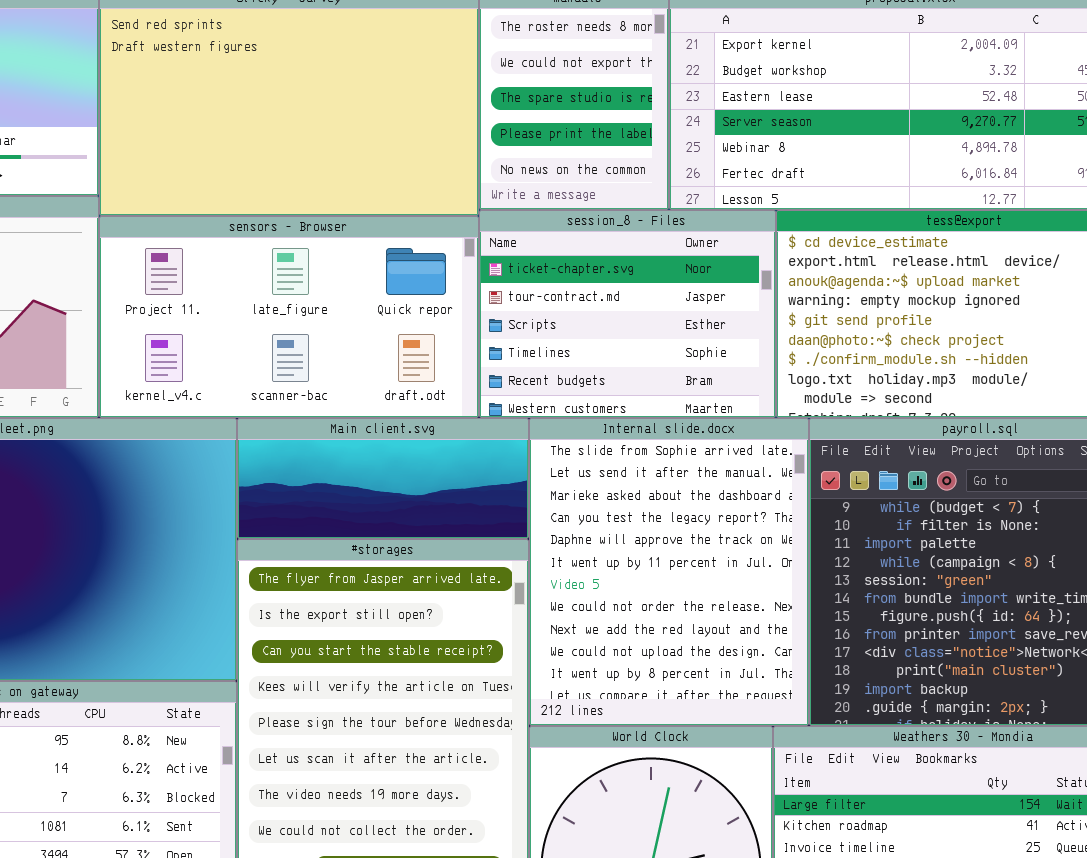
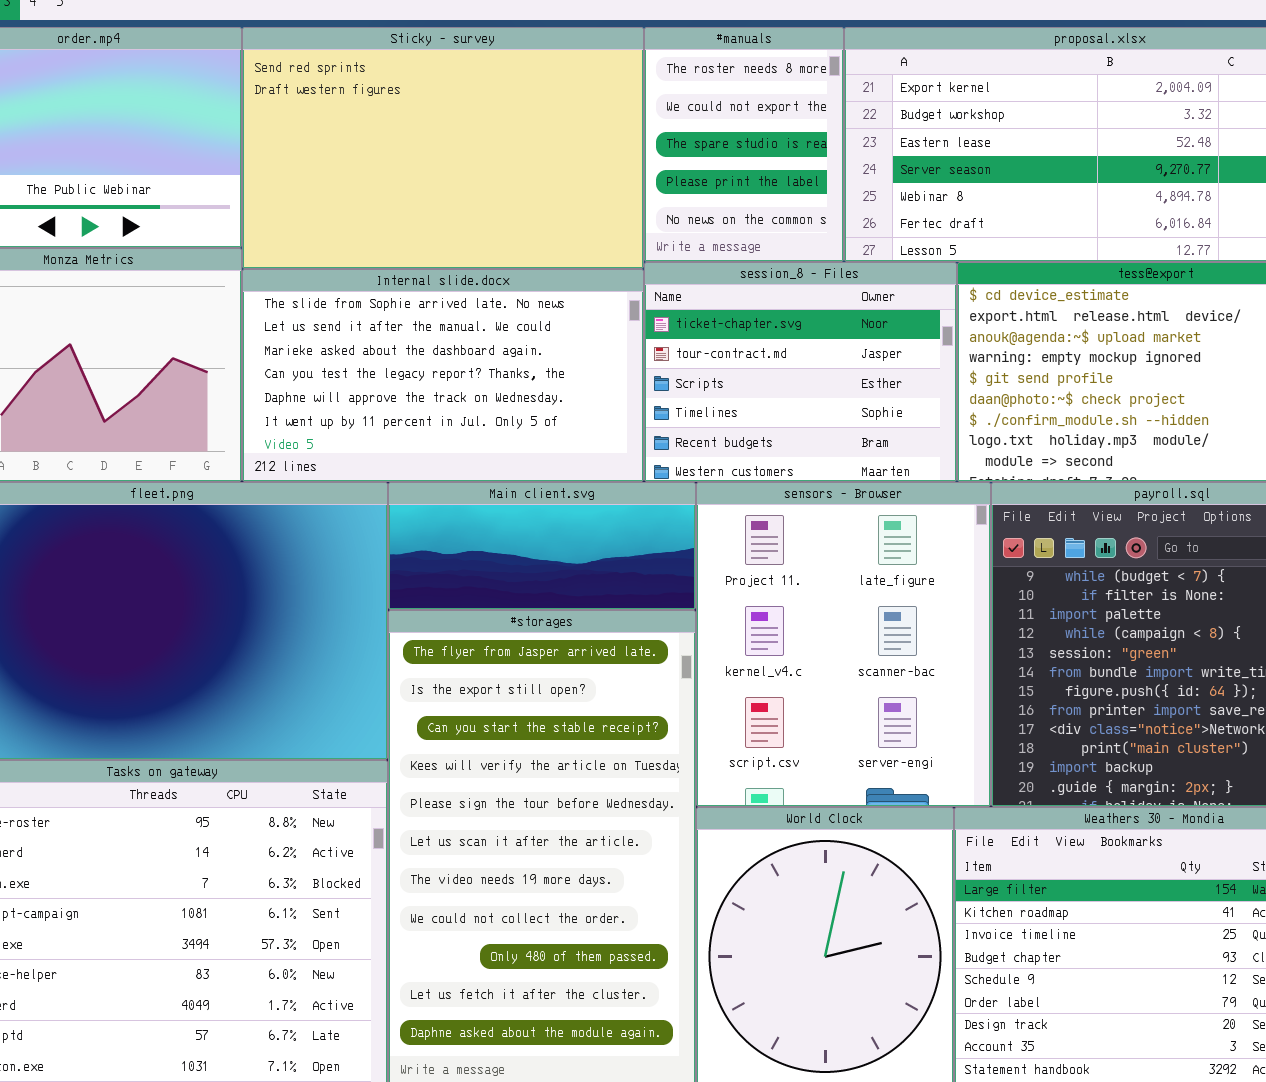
sensors - Browser: [99,216,479,418] -> [696,482,991,807], moved, resized
Internal slide.docx: [529,418,809,726] -> [242,269,644,482], moved, resized

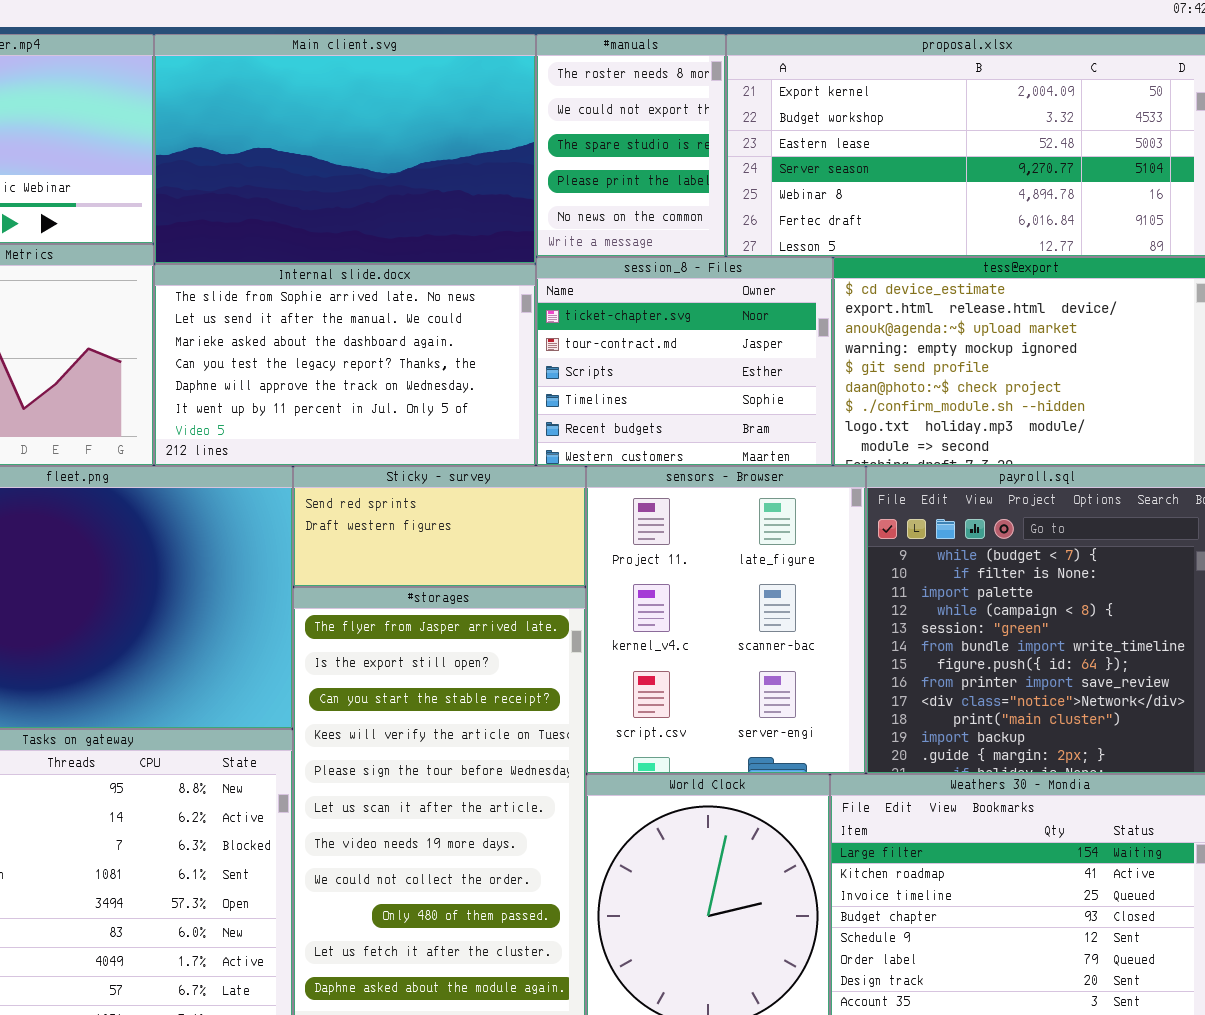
Sticky - survey: [242,27,644,269] -> [293,466,586,587], moved, resized
Main client.svg: [388,482,696,610] -> [154,34,536,264], moved, resized

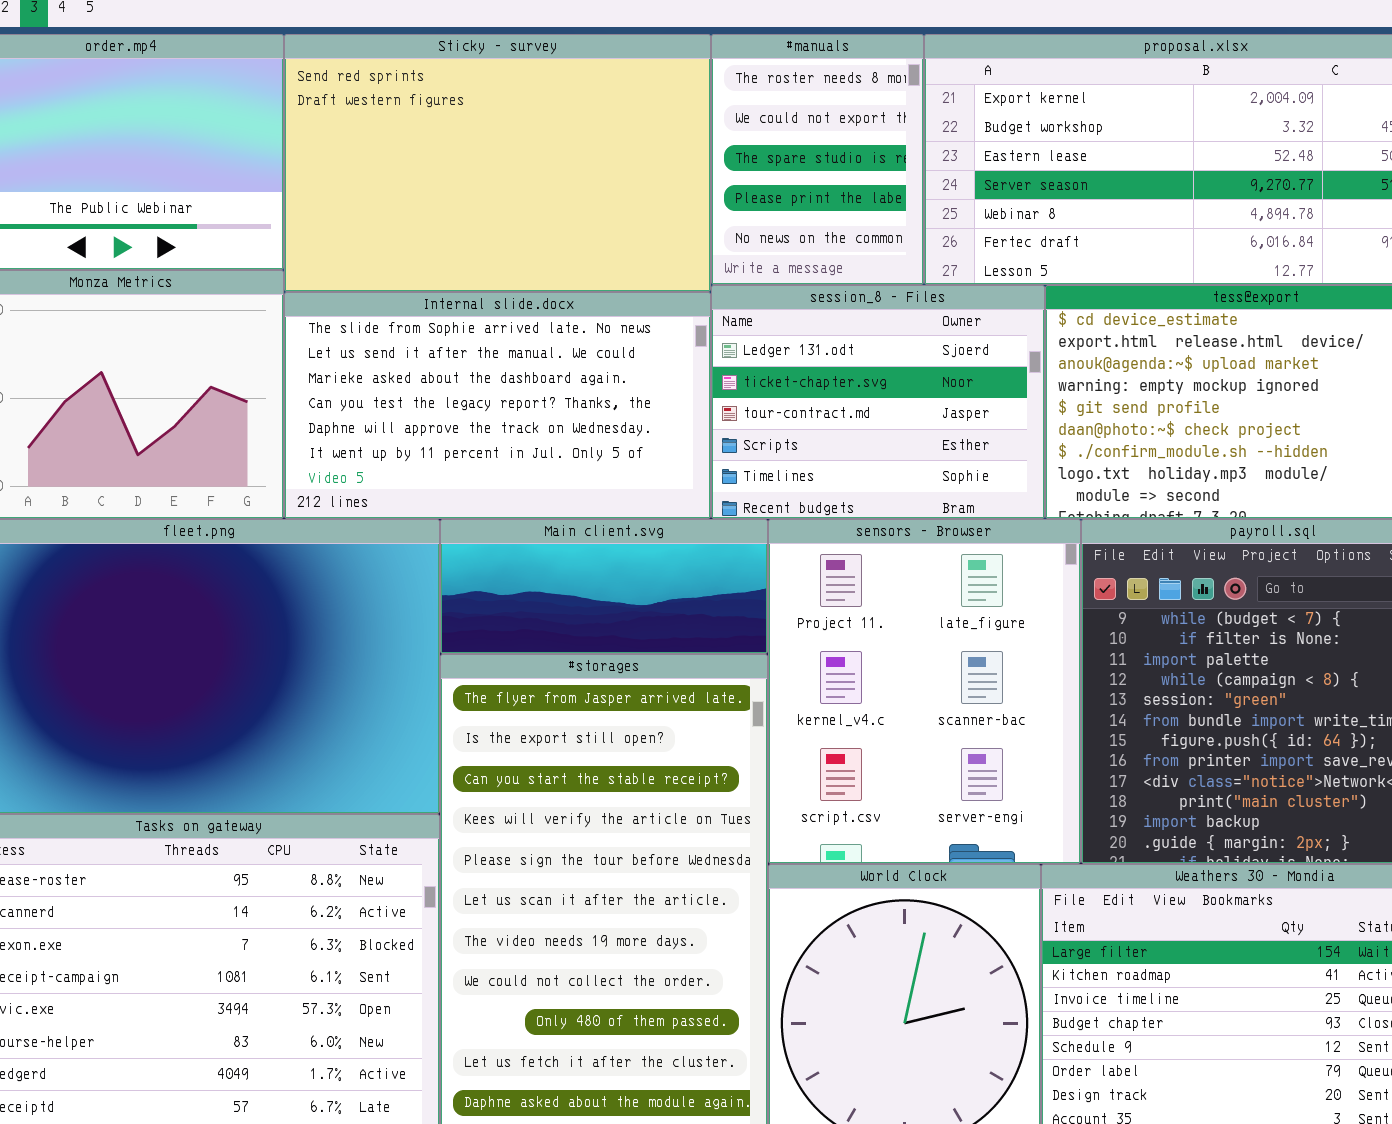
Main client.svg: [154,34,536,264] -> [440,519,768,654], moved, resized
session_8 - Files: [536,257,833,466] -> [711,285,1045,519], scrolled up 1 row
Sticky - survey: [293,466,586,587] -> [284,34,711,292], moved, resized

